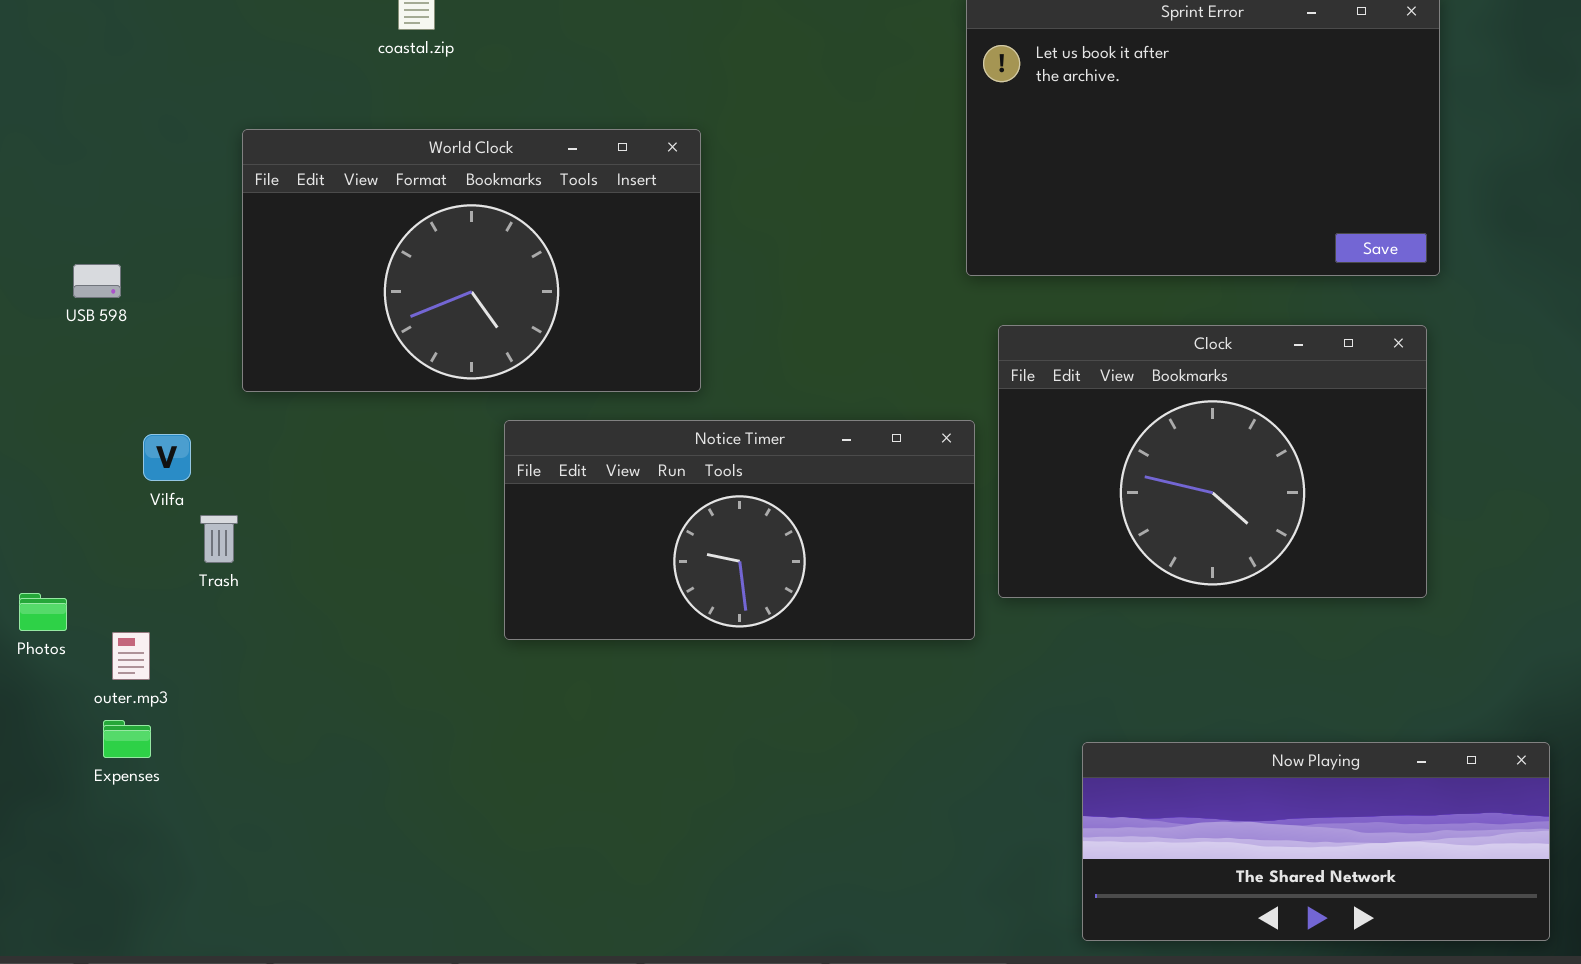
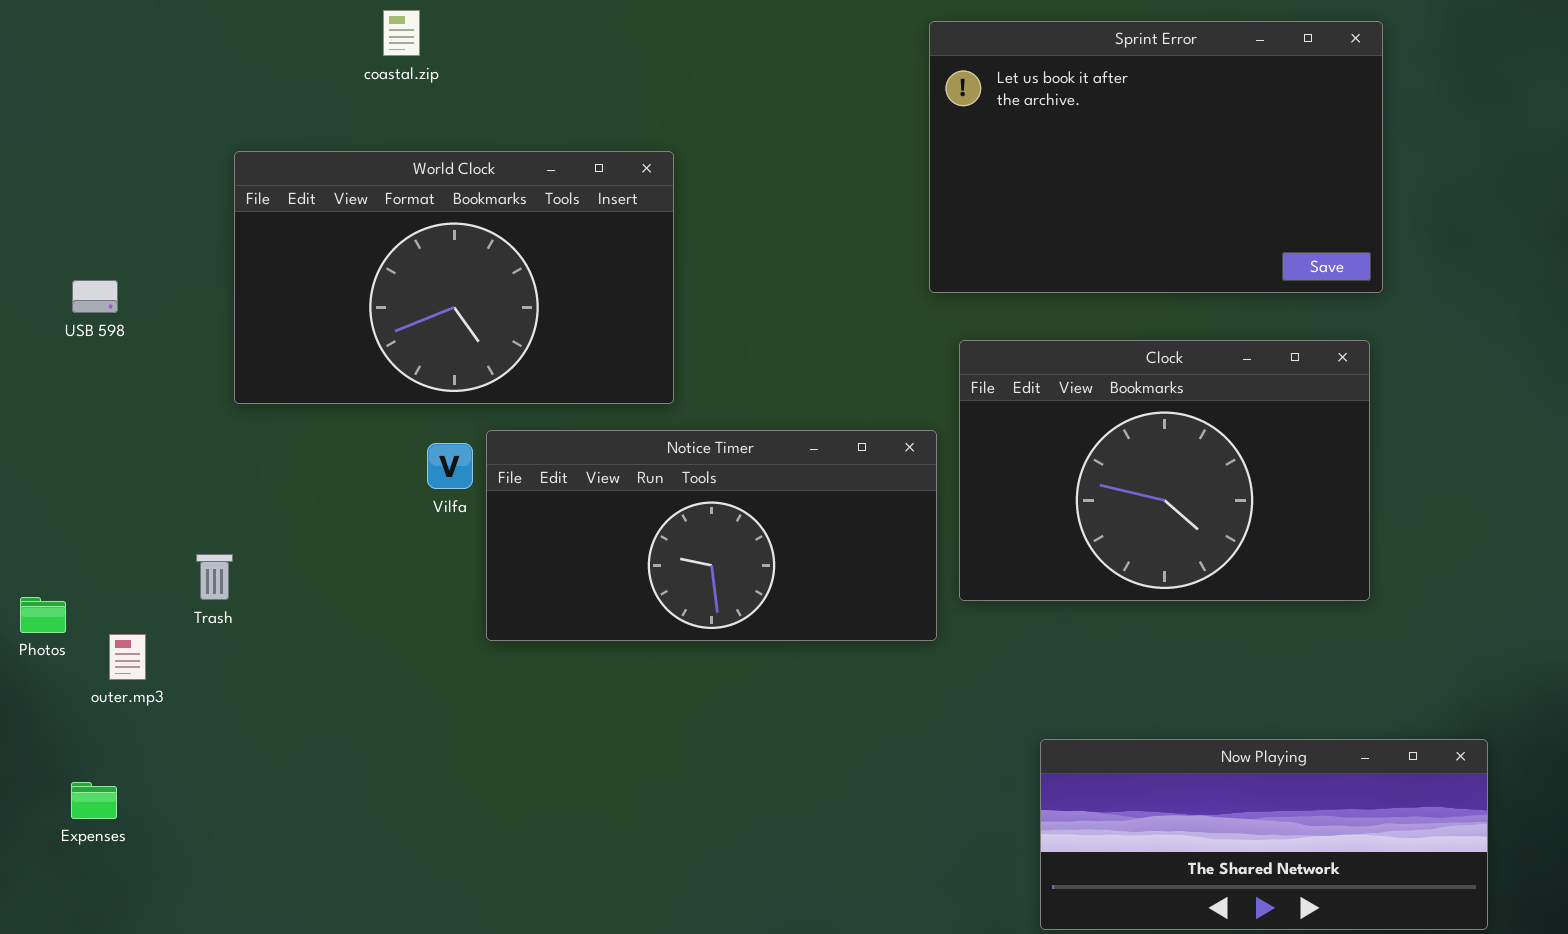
Vilfa: [143,434,191,481] -> [427,443,473,489], moved
Trash: [200,515,238,563] -> [196,554,233,600], moved
Expenses: [103,720,151,758] -> [71,782,117,819], moved

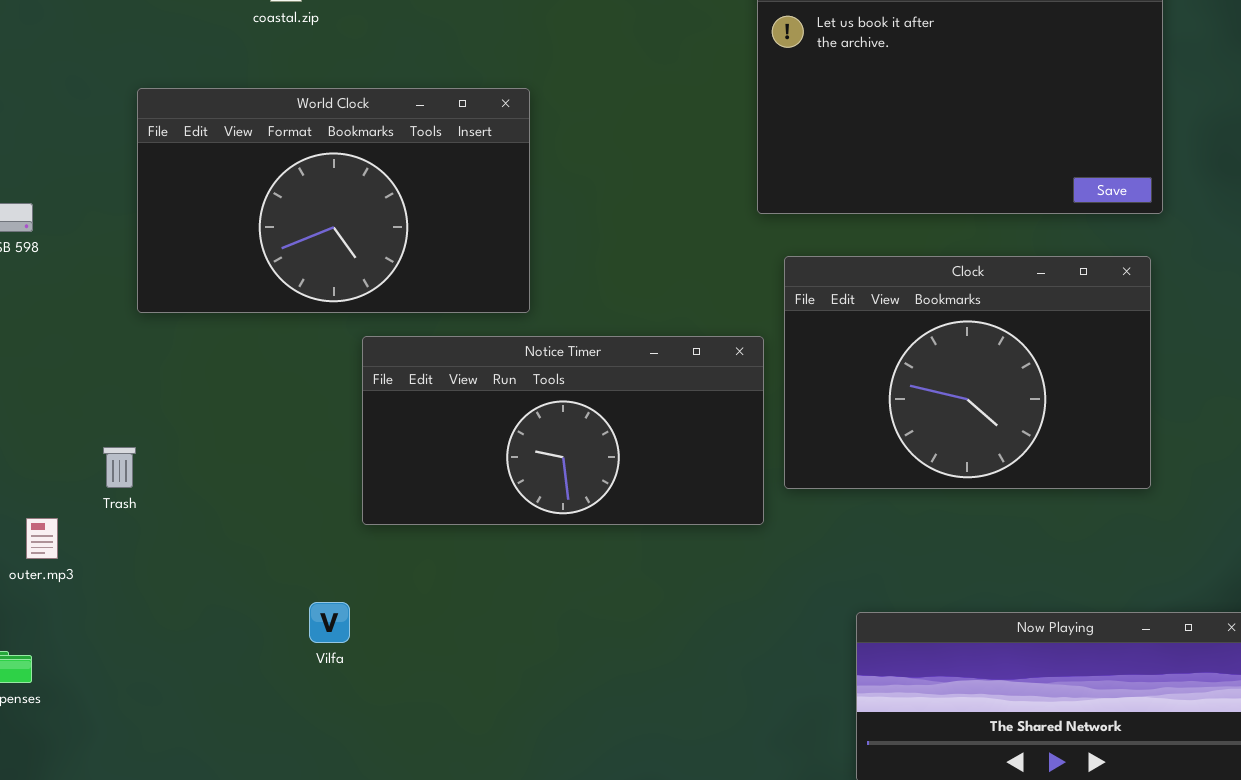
Vilfa: [427,443,473,489] -> [309,602,350,643], moved

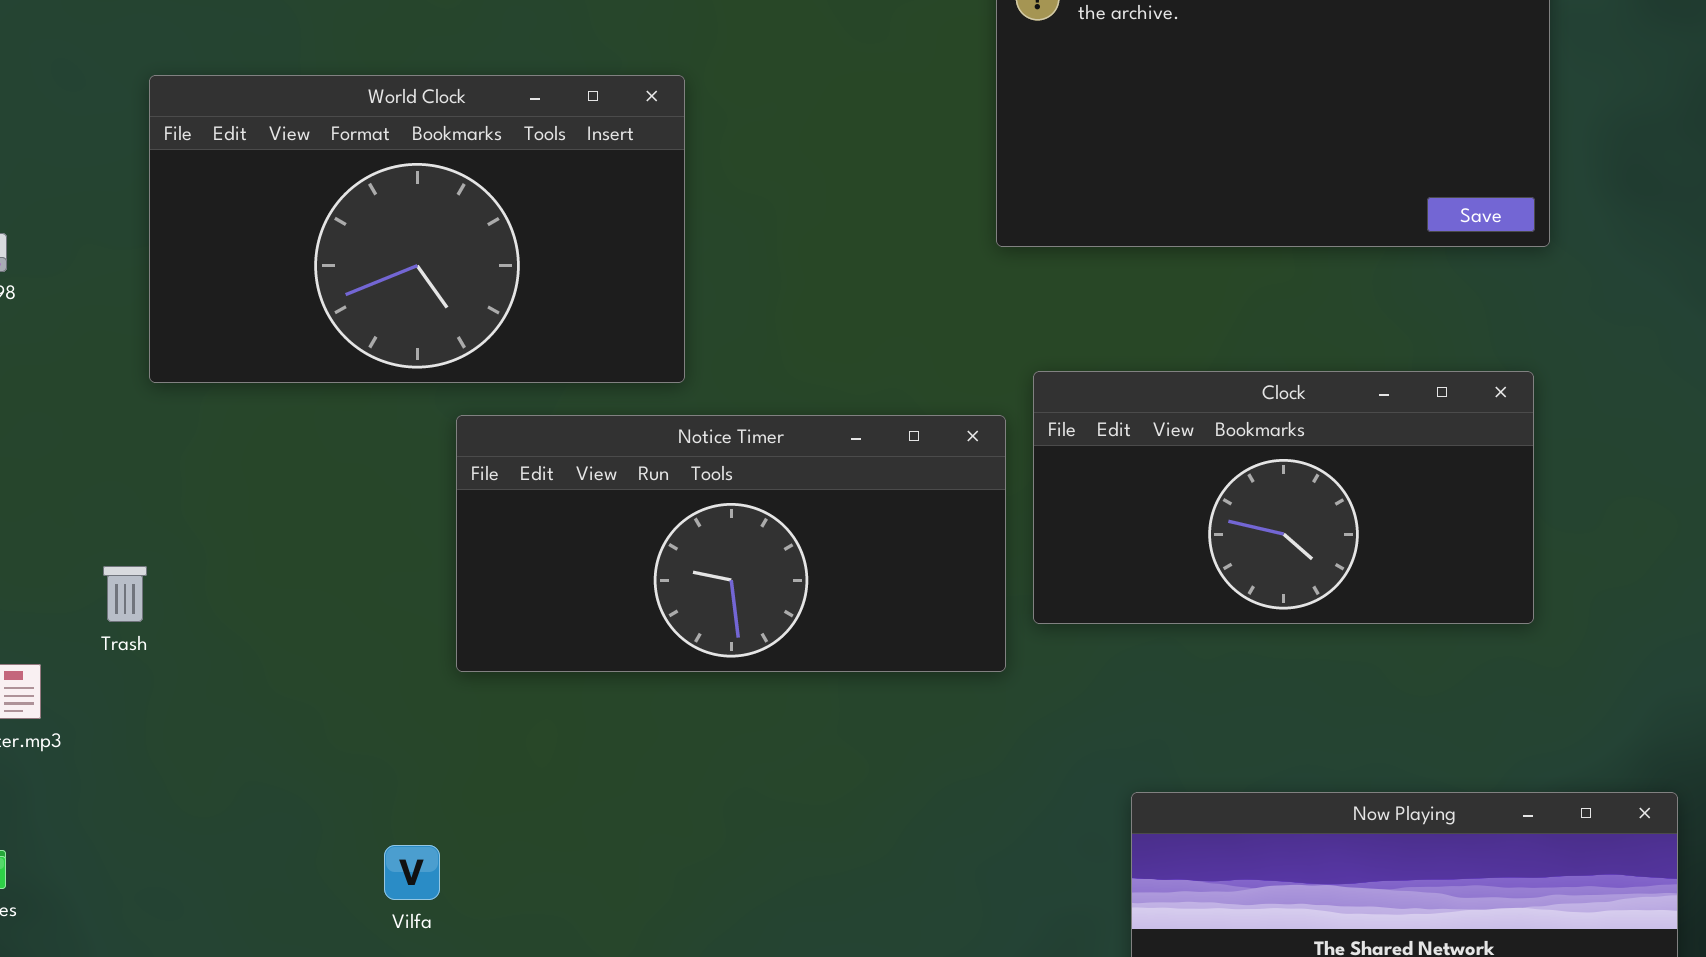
Clock: [784,256,1151,489] -> [1033,371,1534,624], resized
Vilfa: [309,602,350,643] -> [384,845,440,900], moved

